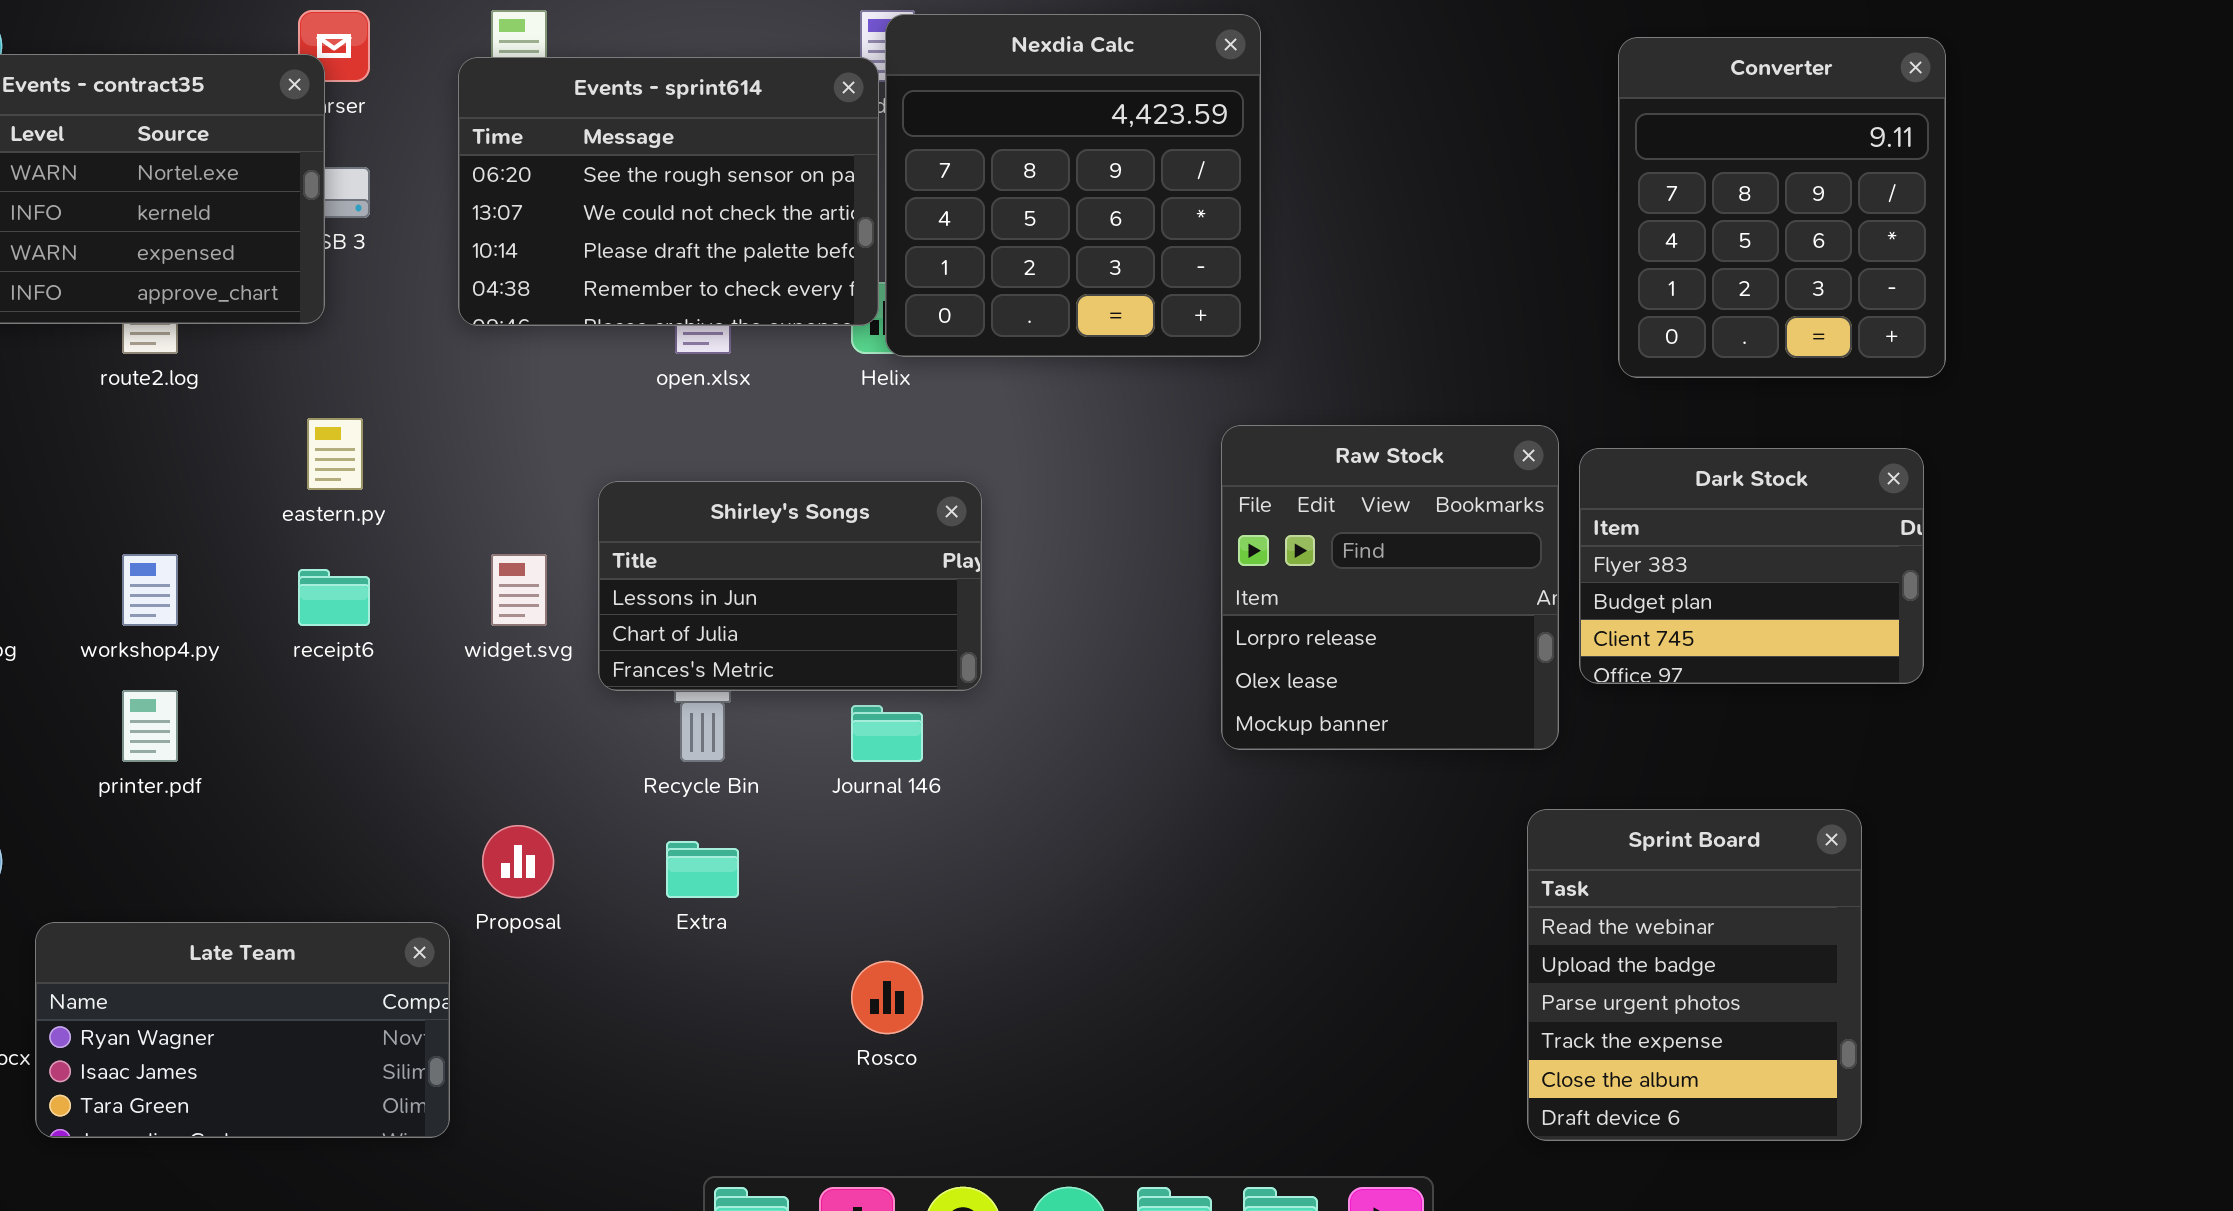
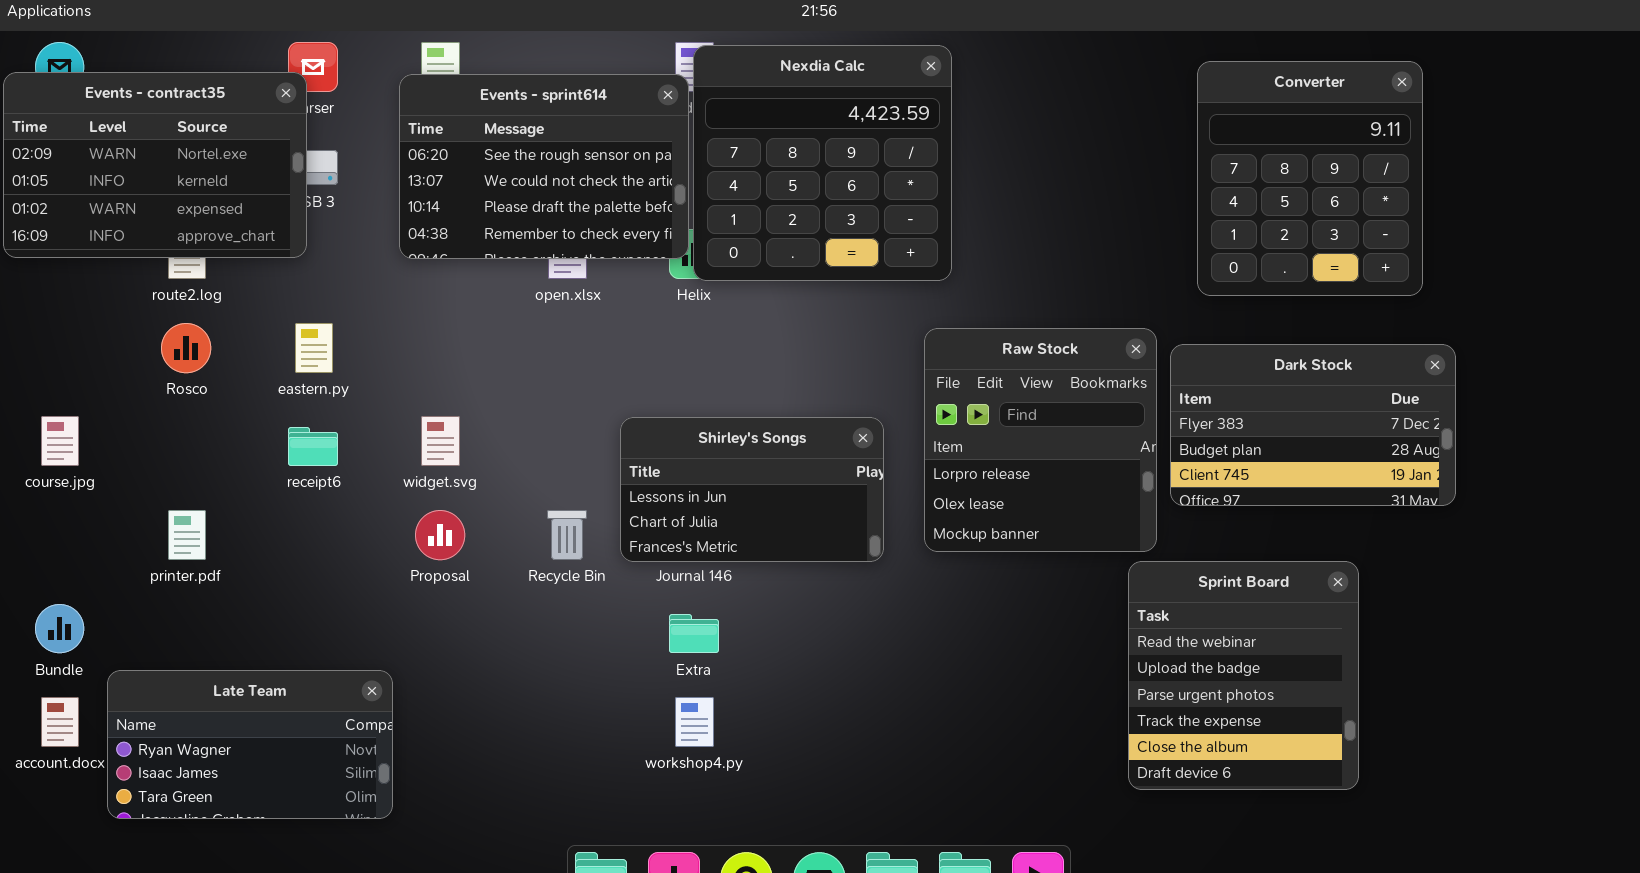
Dark Stock: [1579,448,1924,684] -> [1170,344,1456,506], resized
Shirley's Songs: [598,481,982,691] -> [620,417,884,562], moved
workshop4.py: [122,554,178,626] -> [675,697,714,747], moved
Sprint Board: [1527,809,1862,1141] -> [1128,561,1359,790], moved
Proposal: [482,825,554,898] -> [415,510,465,560], moved
Extra: [666,841,739,898] -> [669,614,719,653], moved
Rosco: [851,961,923,1034] -> [161,323,211,373], moved

